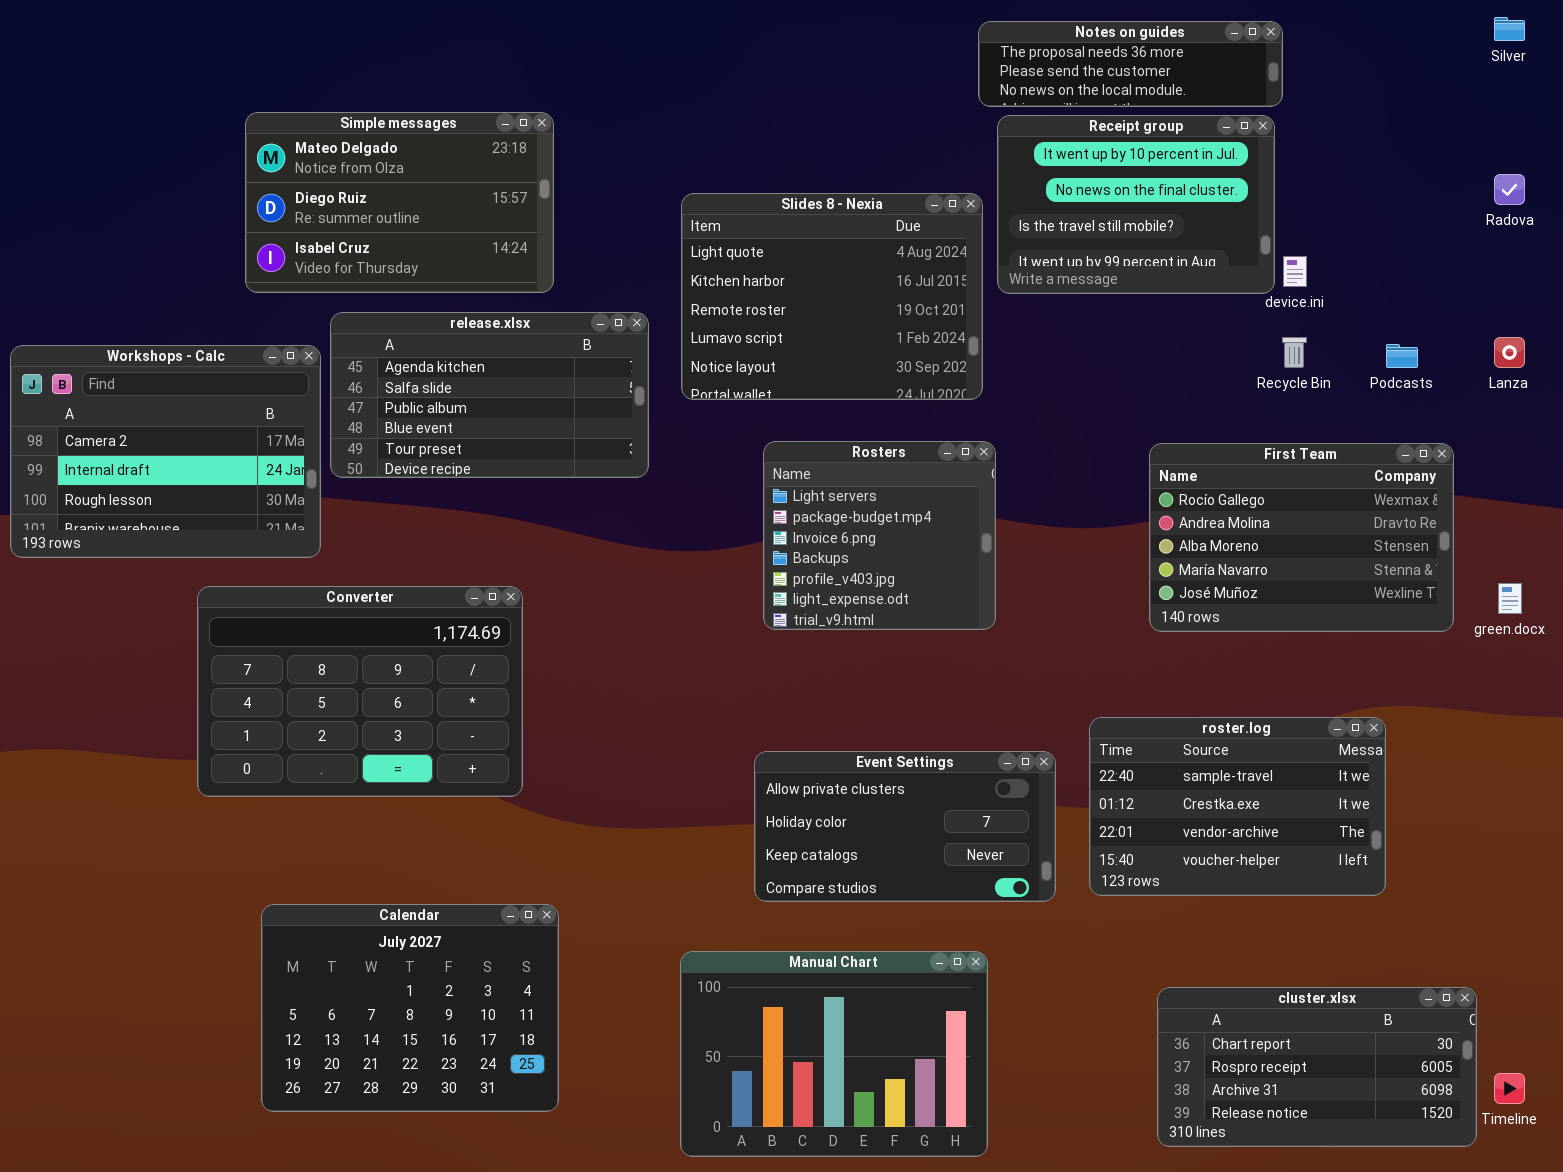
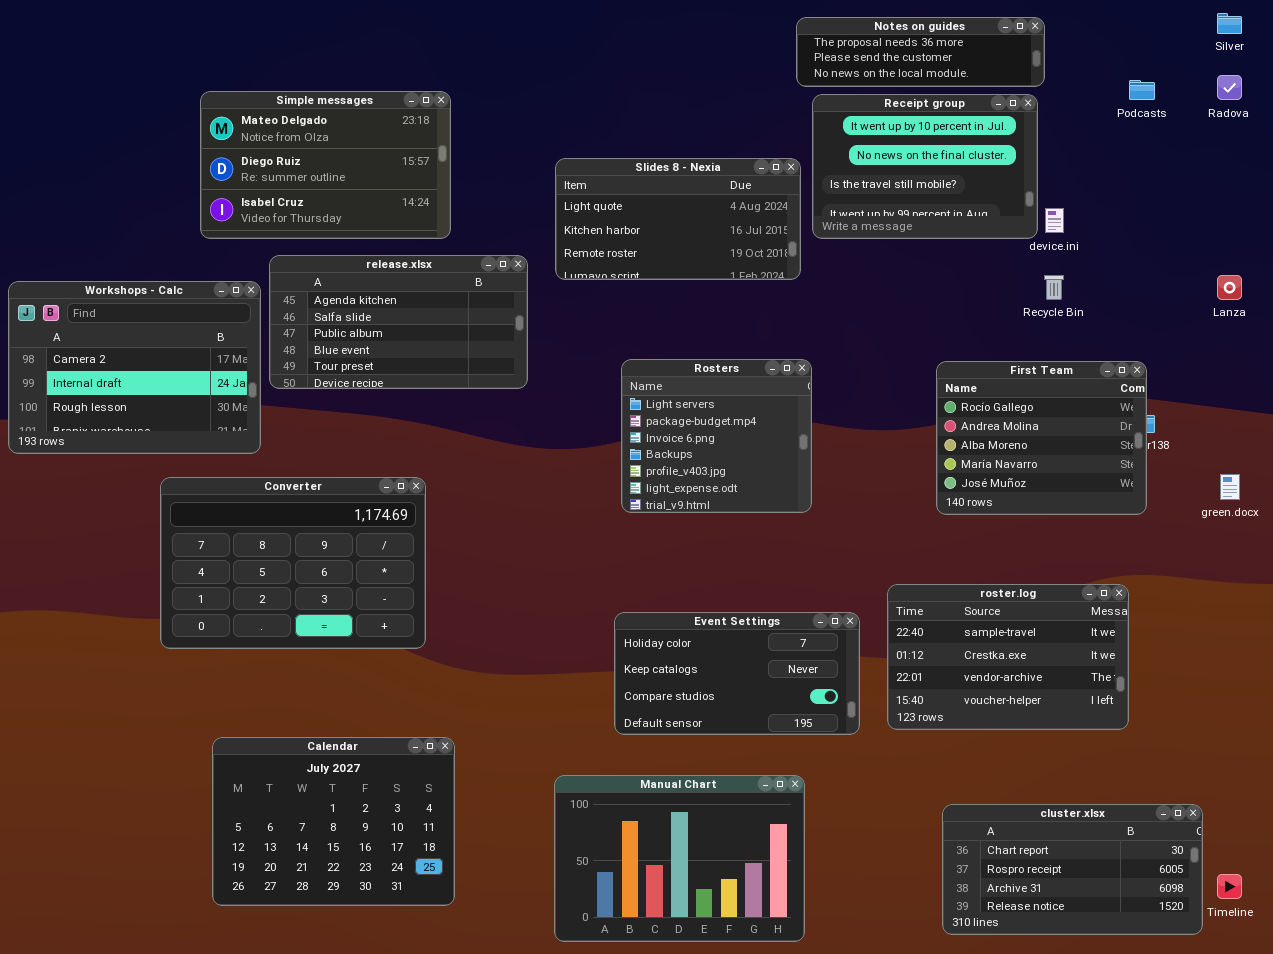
Radova: [1494,174,1525,205] -> [1217,75,1242,100], moved
Slides 8 - Nexia: [681,193,983,400] -> [555,158,801,280], resized
Podcasts: [1386,344,1418,368] -> [1129,80,1155,100], moved
First Team: [1149,443,1454,632] -> [936,361,1147,515], resized
Event Settings: [754,751,1056,902] -> [614,612,860,735], scrolled down 1 row

